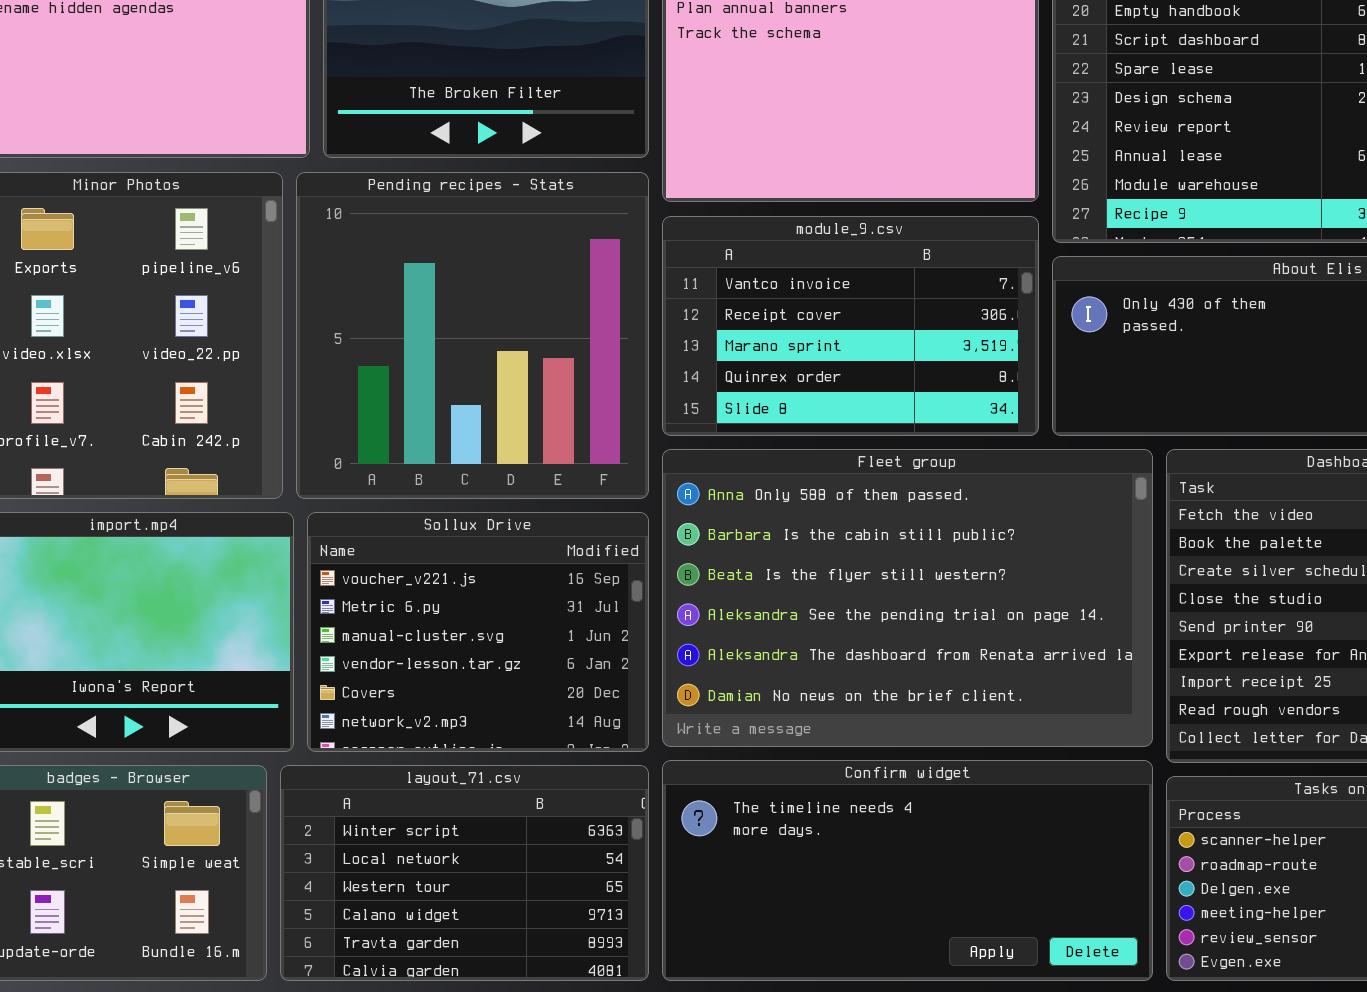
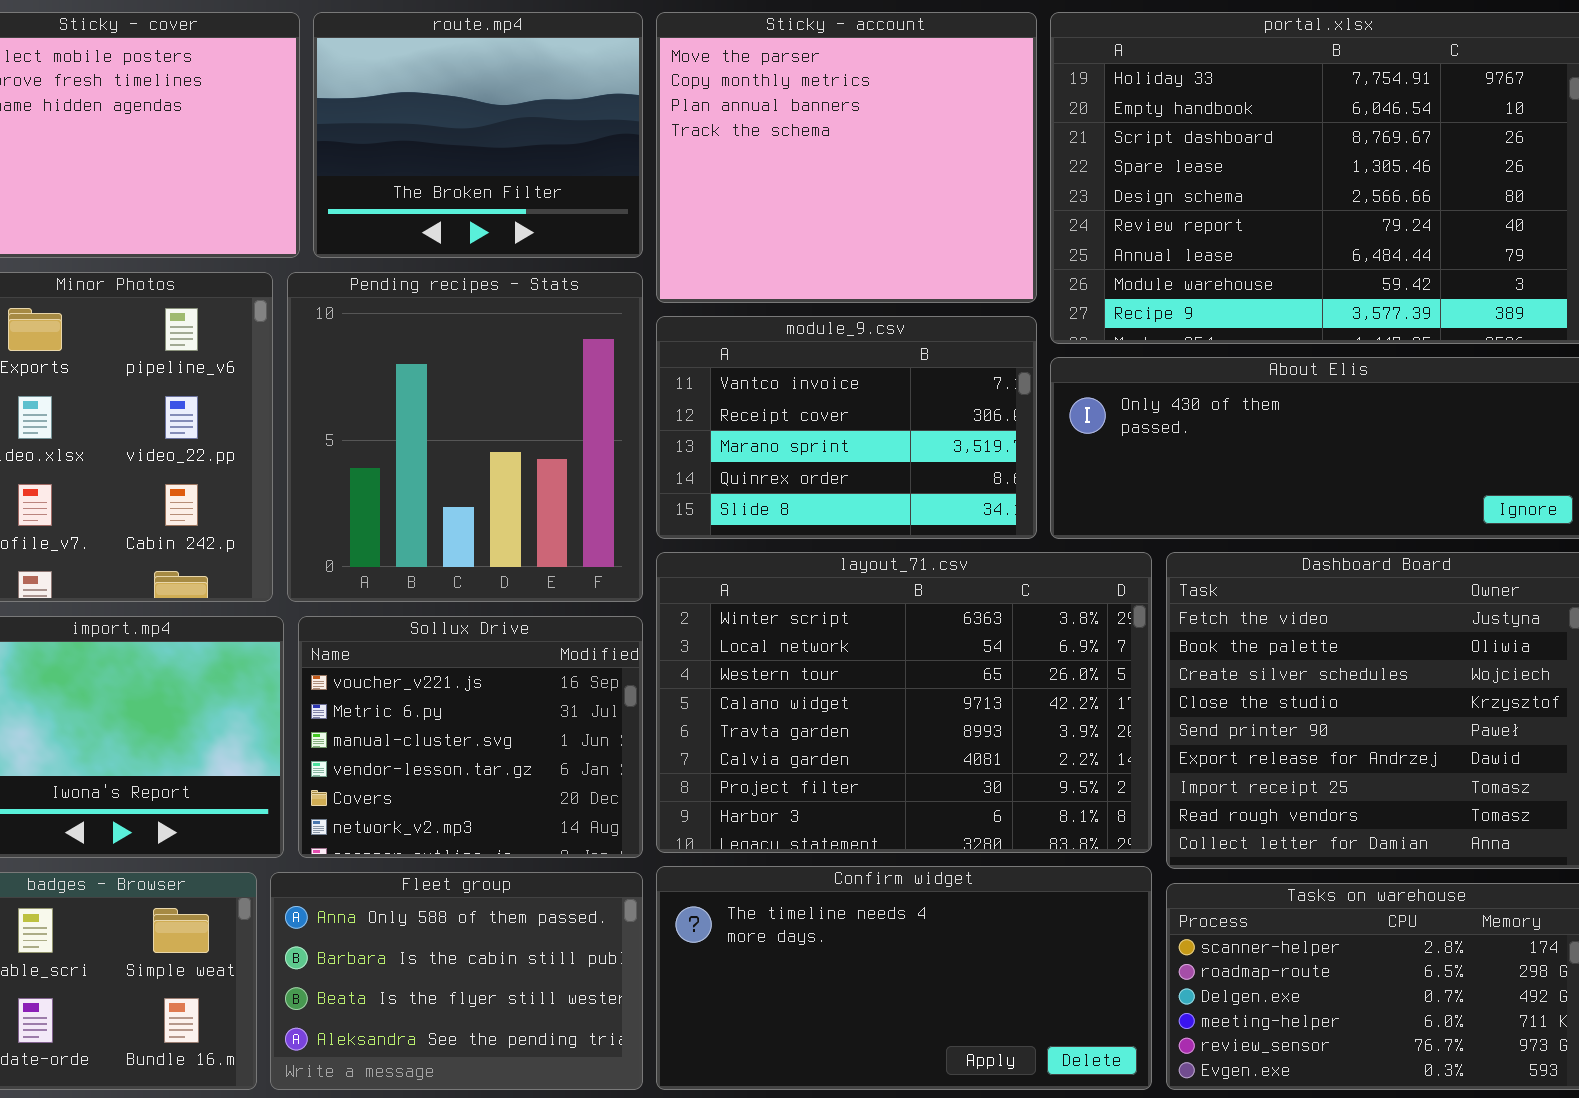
Fleet group: [662,449,1153,747] -> [270,872,643,1090], moved, resized
layout_71.csv: [280,765,649,981] -> [656,552,1152,853], moved, resized

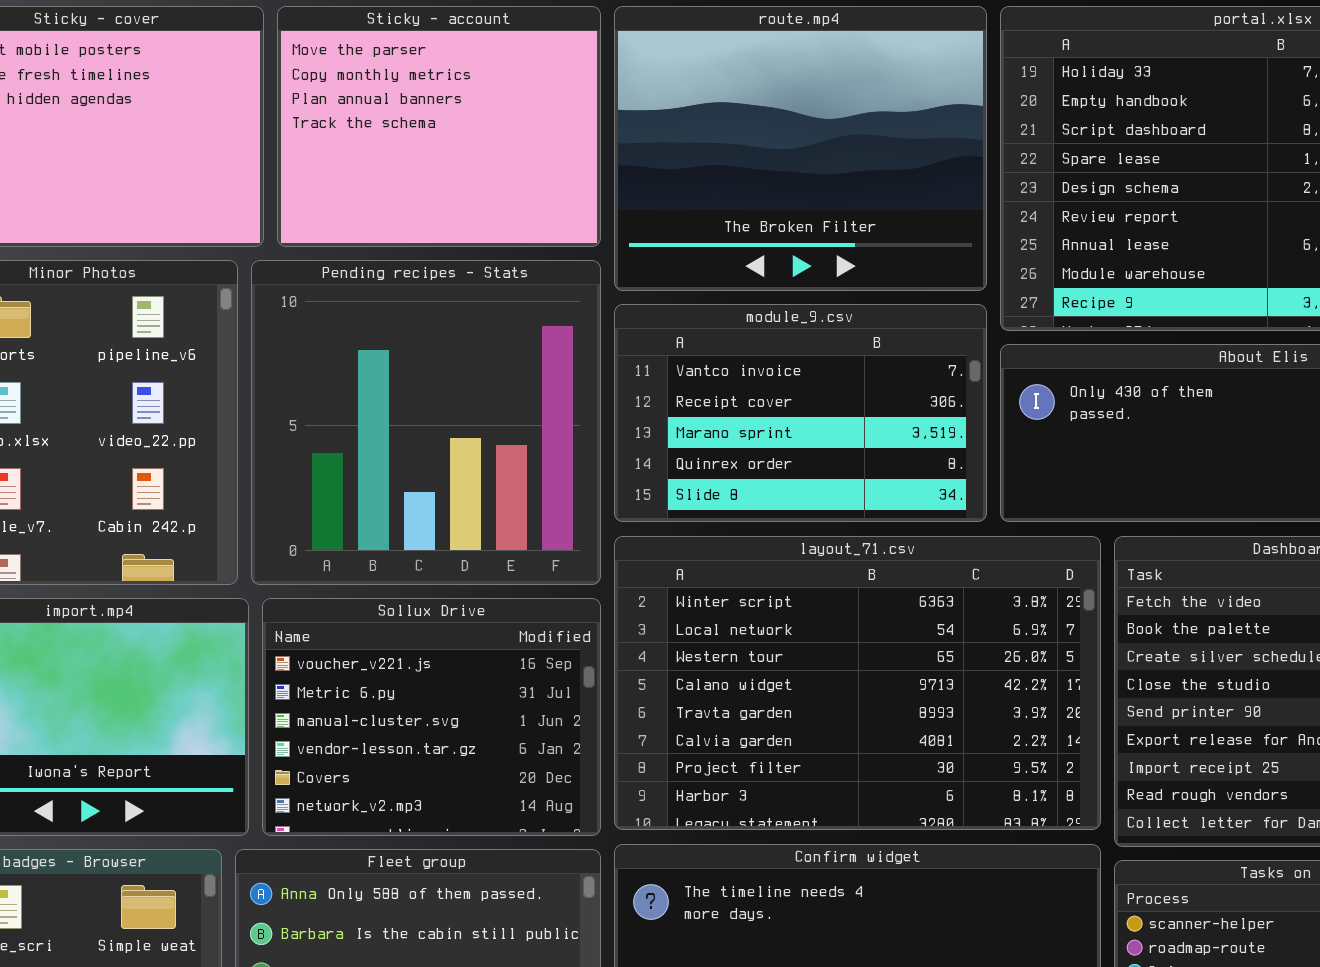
route.mp4: [313,12,643,258] -> [614,6,987,291], moved, resized
Sticky - account: [656,12,1037,303] -> [277,6,601,247], moved, resized

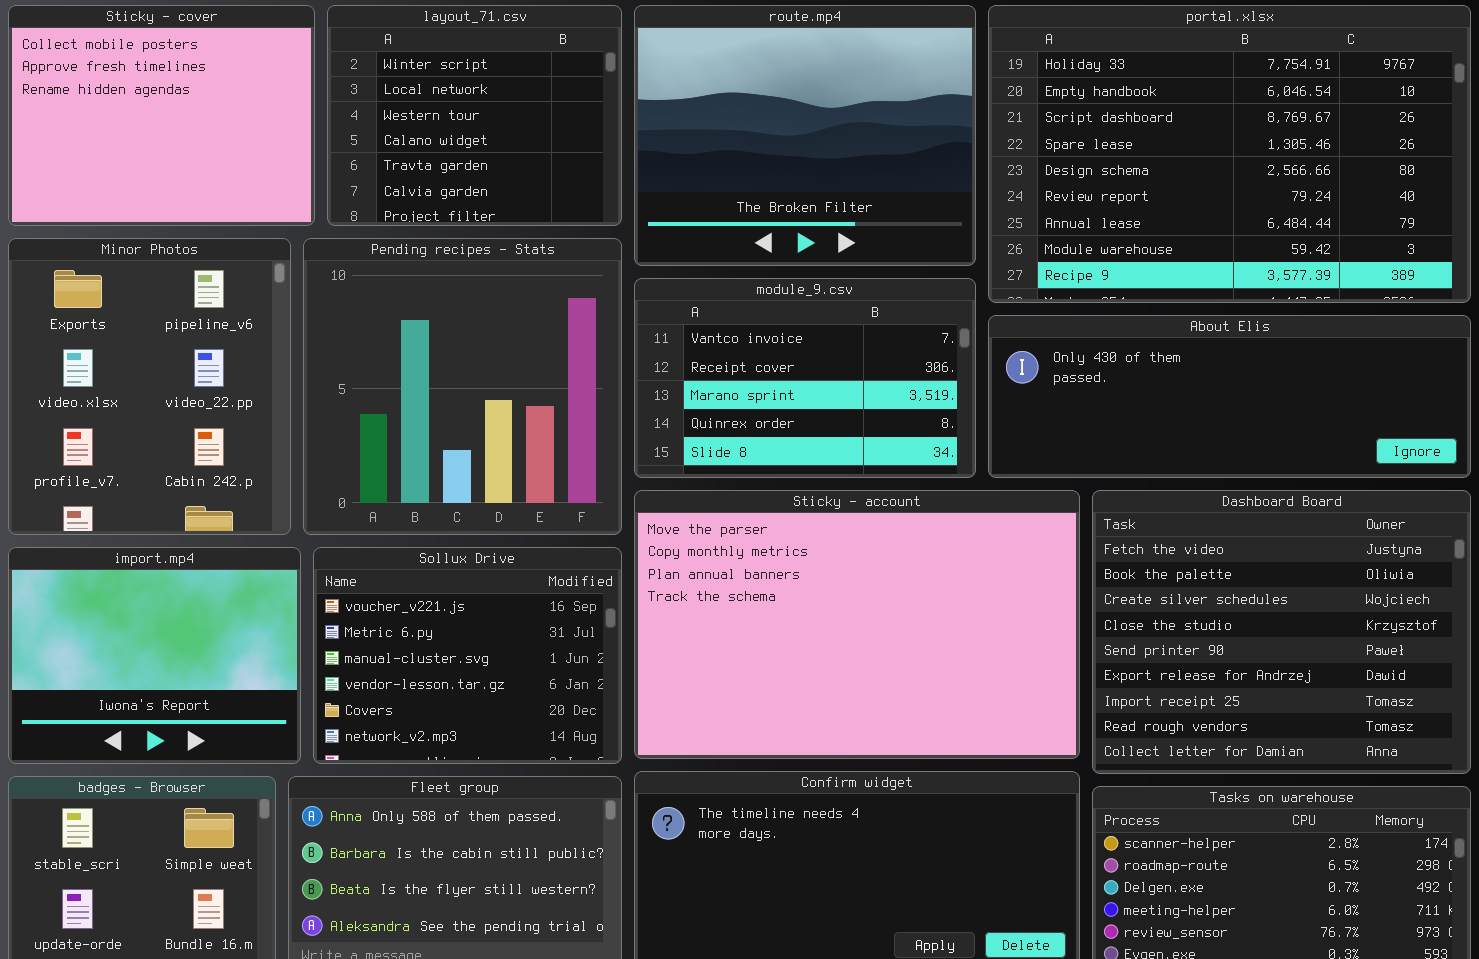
Sticky - account: [277,6,601,247] -> [634,490,1080,759], moved, resized
layout_71.csv: [614,536,1101,830] -> [327,5,622,226], moved, resized

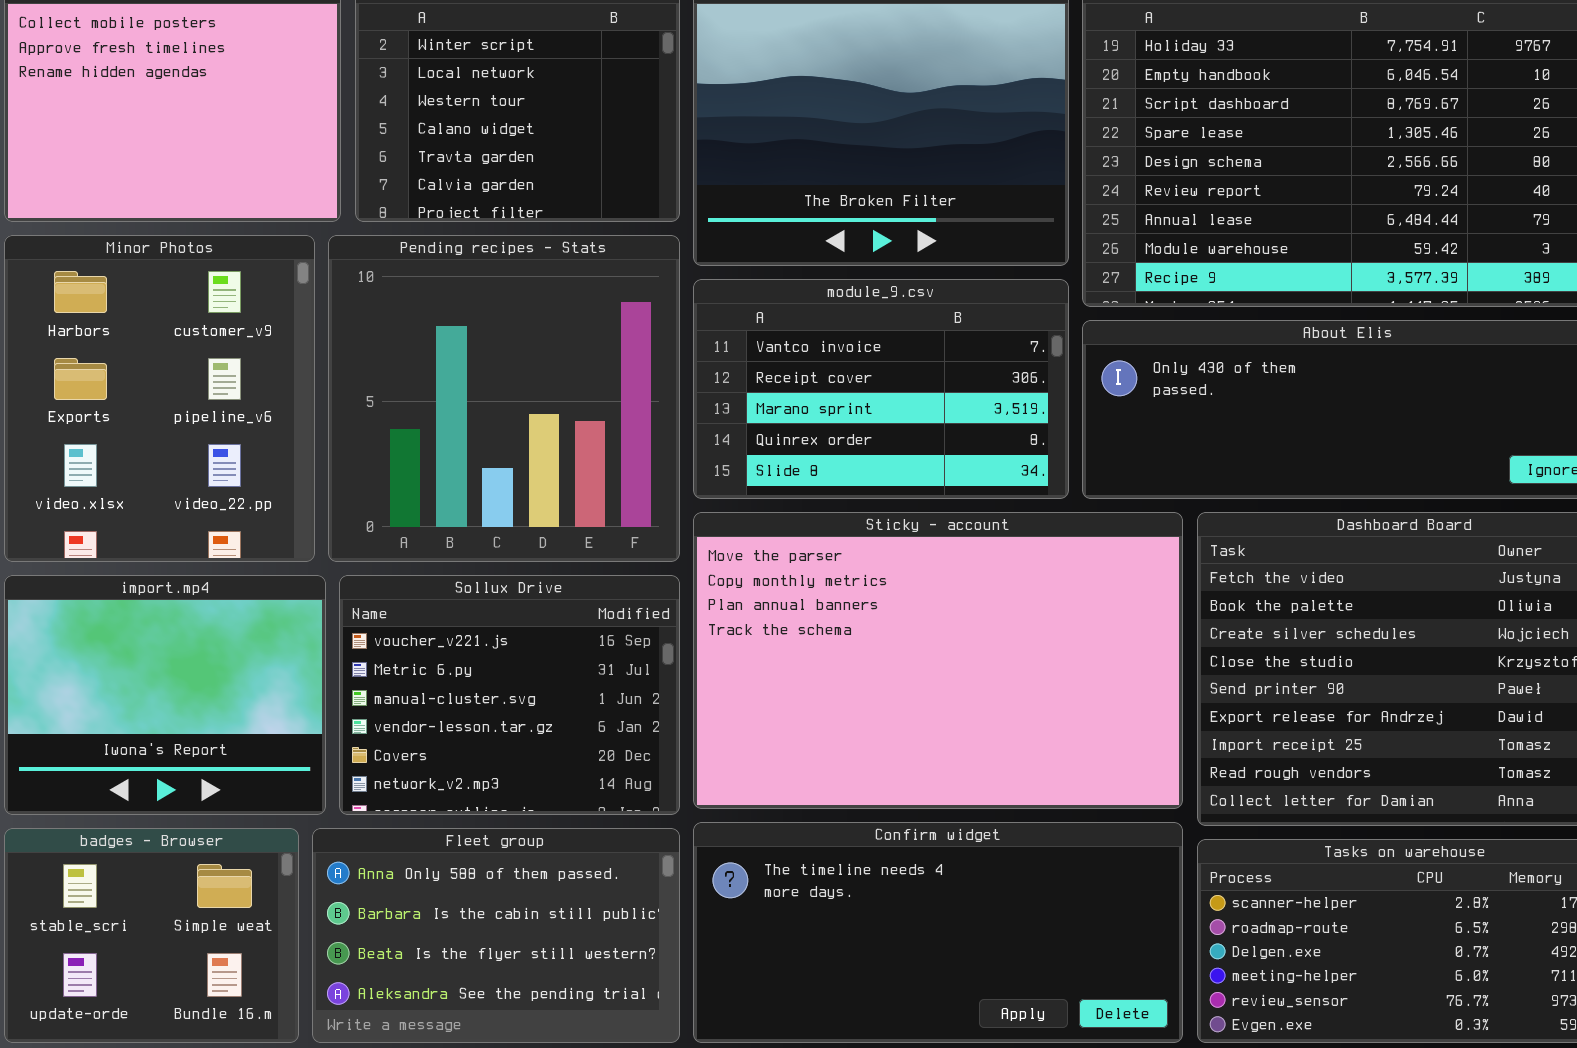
Minor Photos: [8,238,291,535] -> [4,235,315,562], scrolled up 1 row

